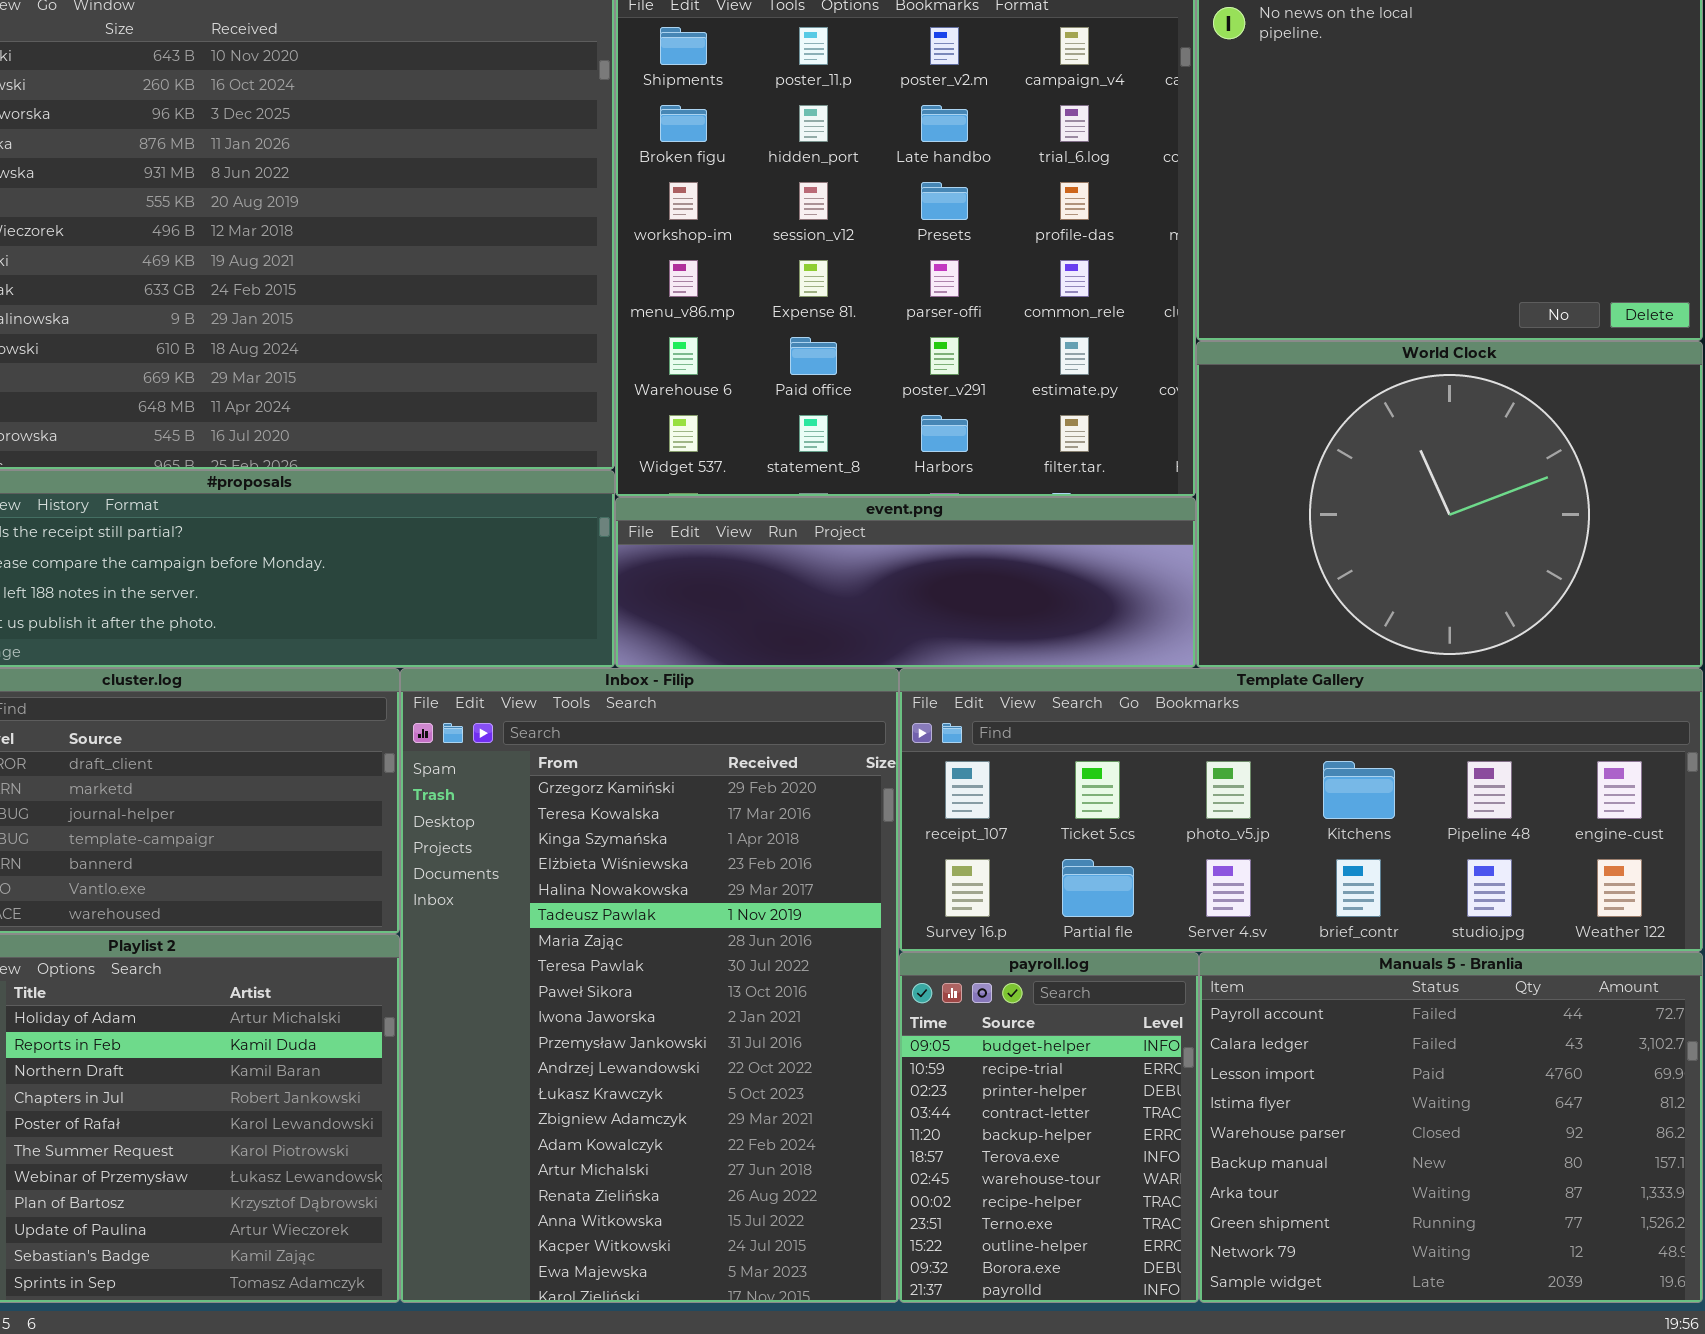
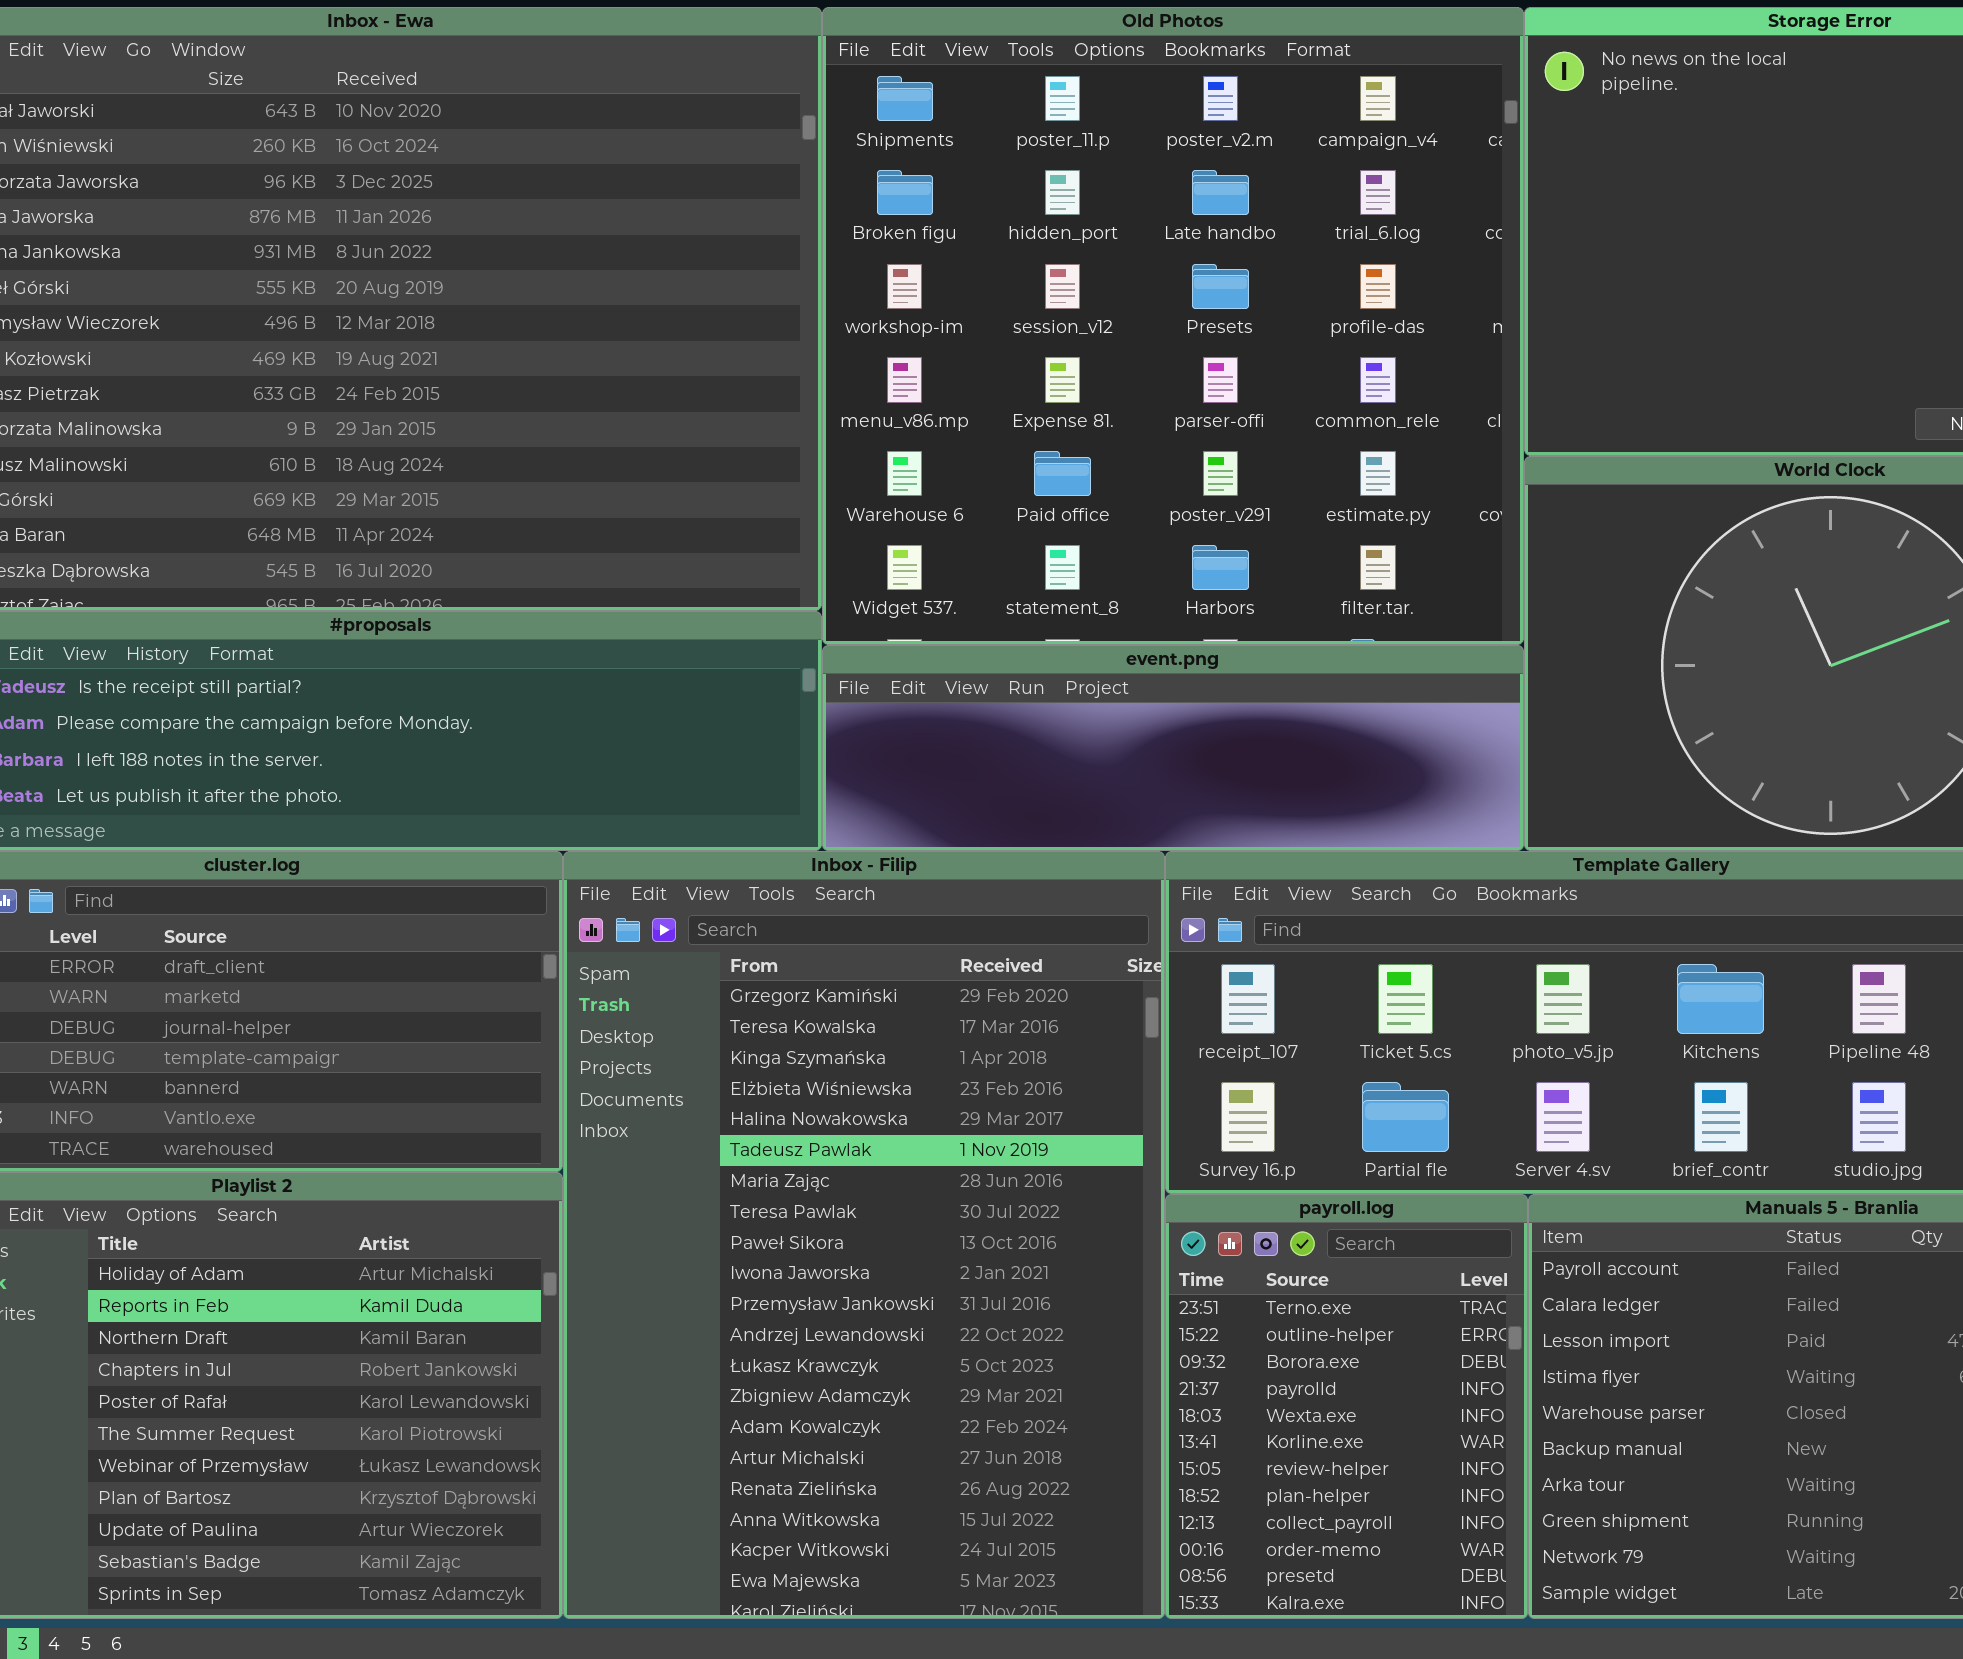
payroll.log: [899,952,1199,1303] -> [1165,1194,1528,1619], scrolled down 8 rows

